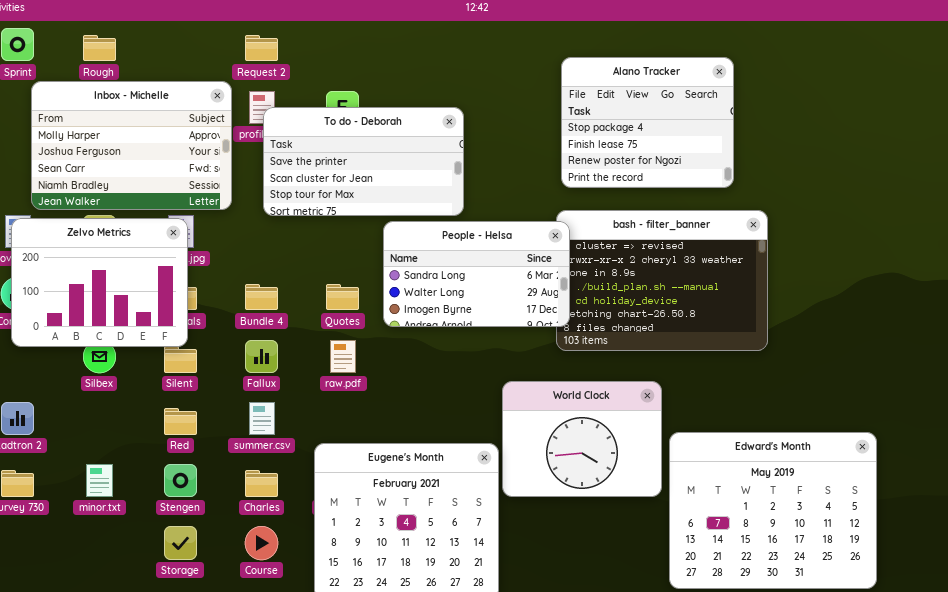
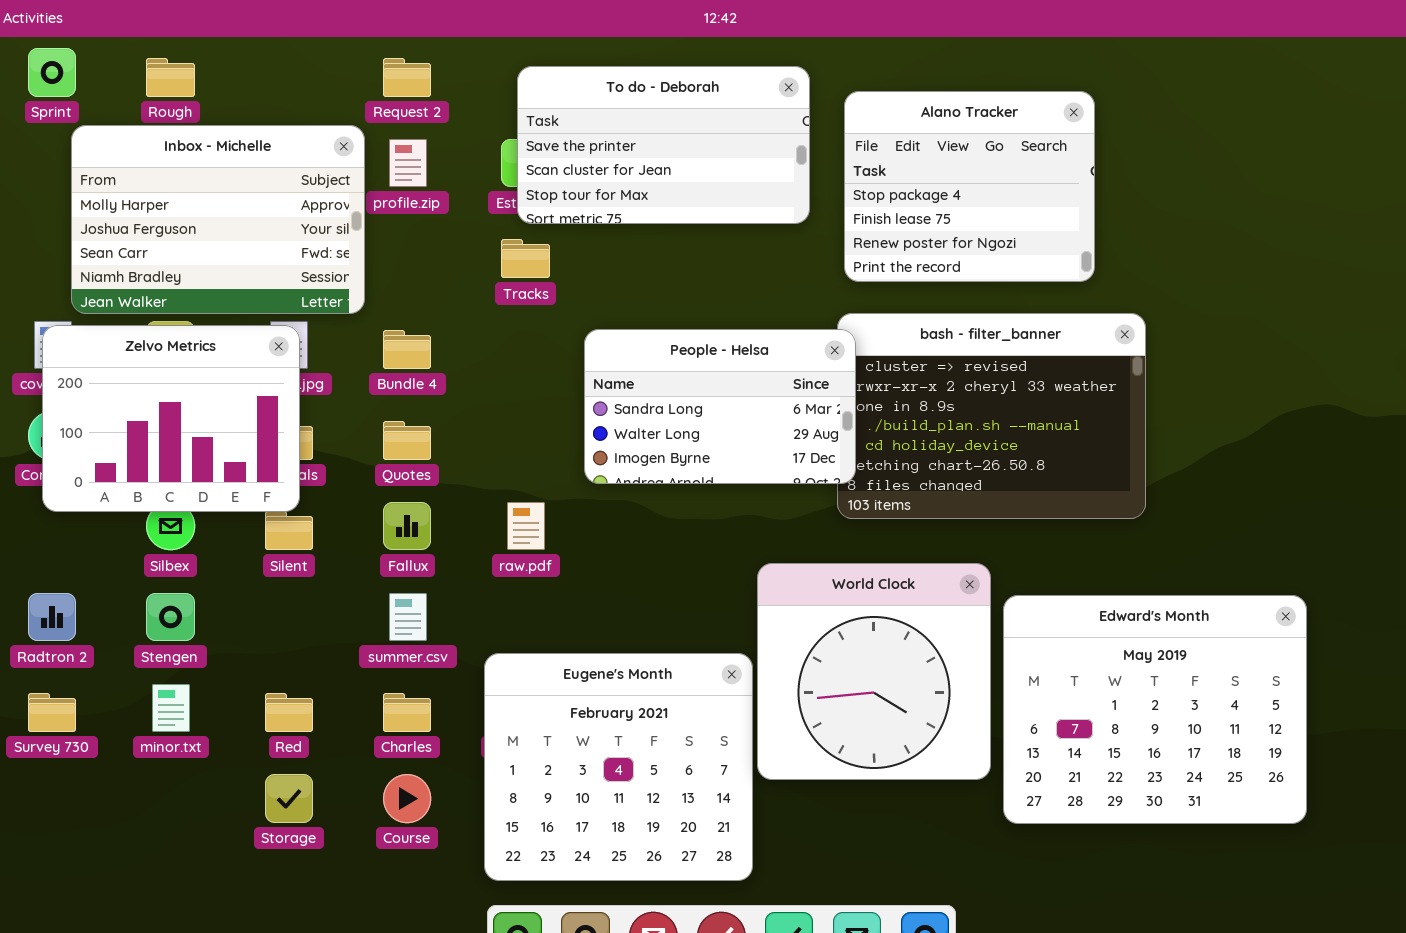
To do - Deborah: [263,107,464,216] -> [517,66,810,224], moved
Bundle 4: [245,284,278,310] -> [383,330,431,369], moved
Quotes: [326,284,359,310] -> [383,421,431,460], moved
World Clock: [502,381,662,497] -> [757,563,991,780], resized
Red: [164,408,197,435] -> [265,693,313,732], moved
Edward's Month: [669,432,877,589] -> [1003,595,1307,824], moved
Stengen: [164,464,197,497] -> [146,593,195,641], moved

